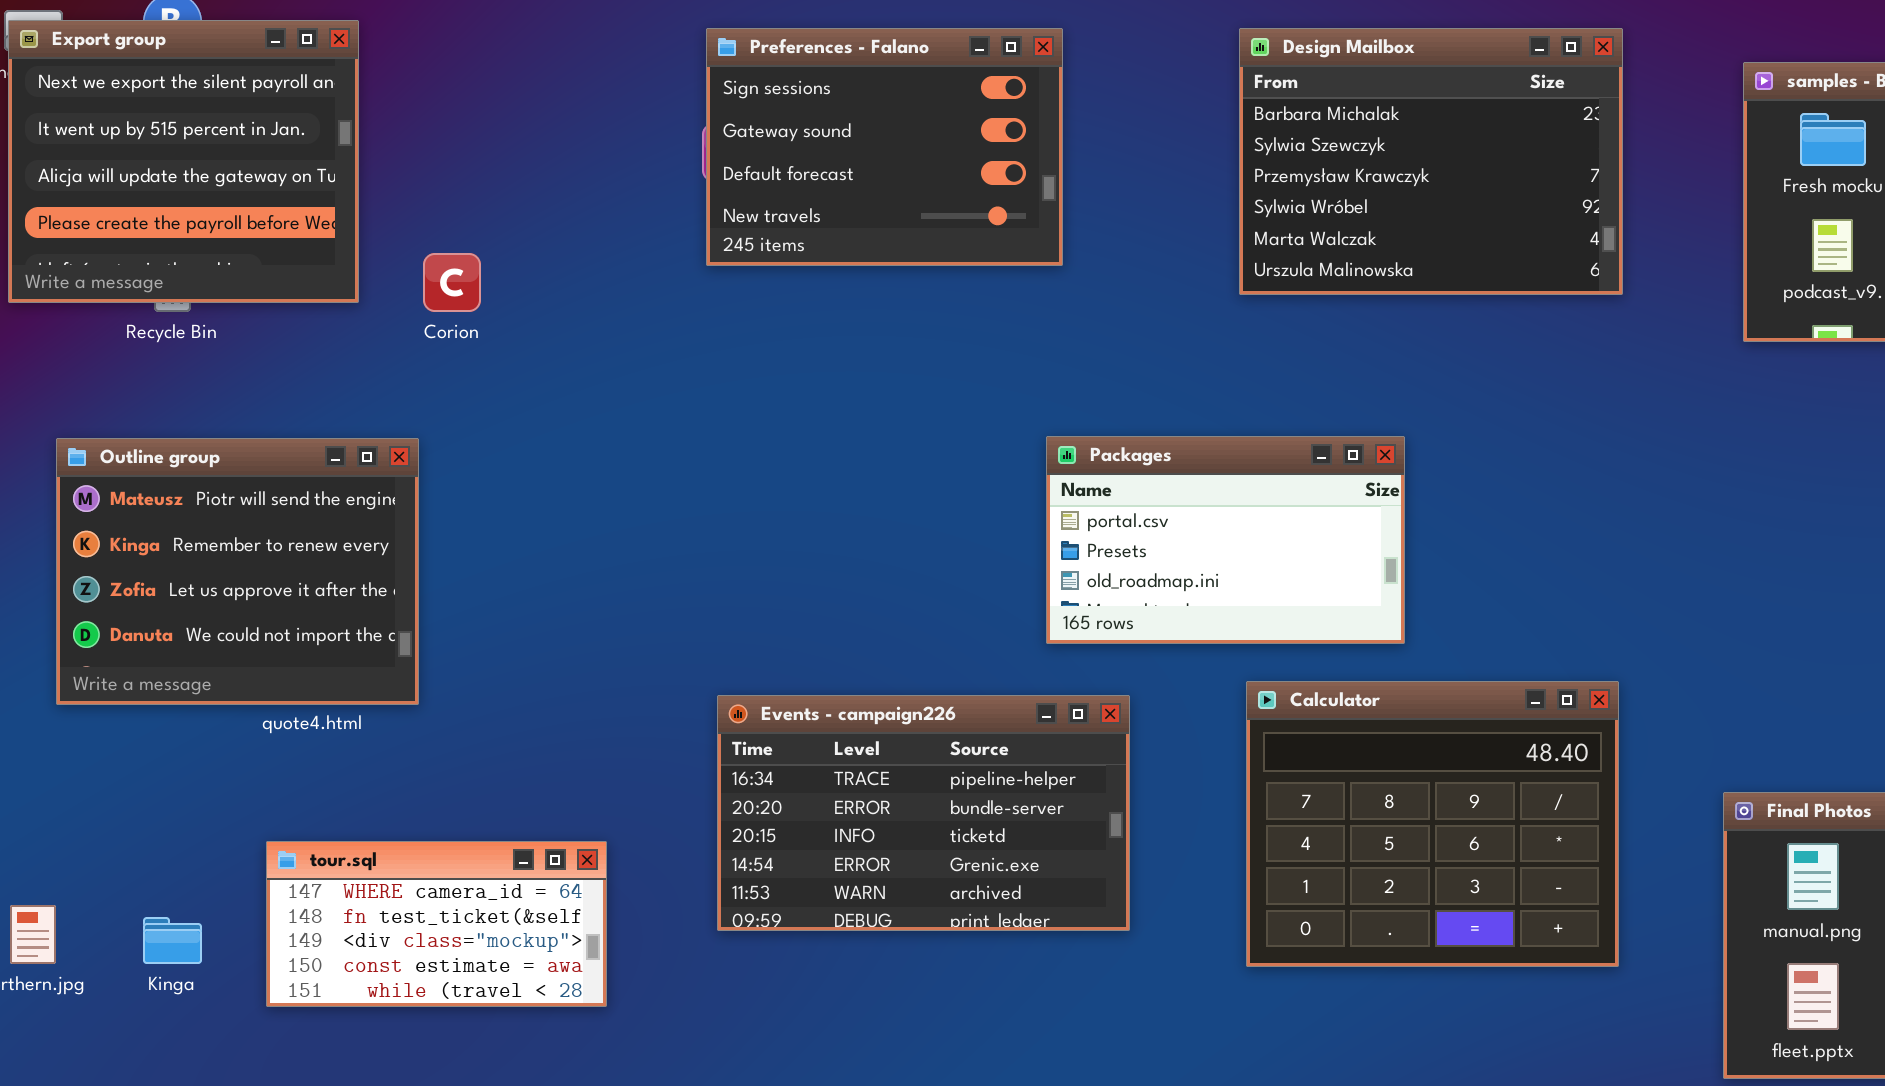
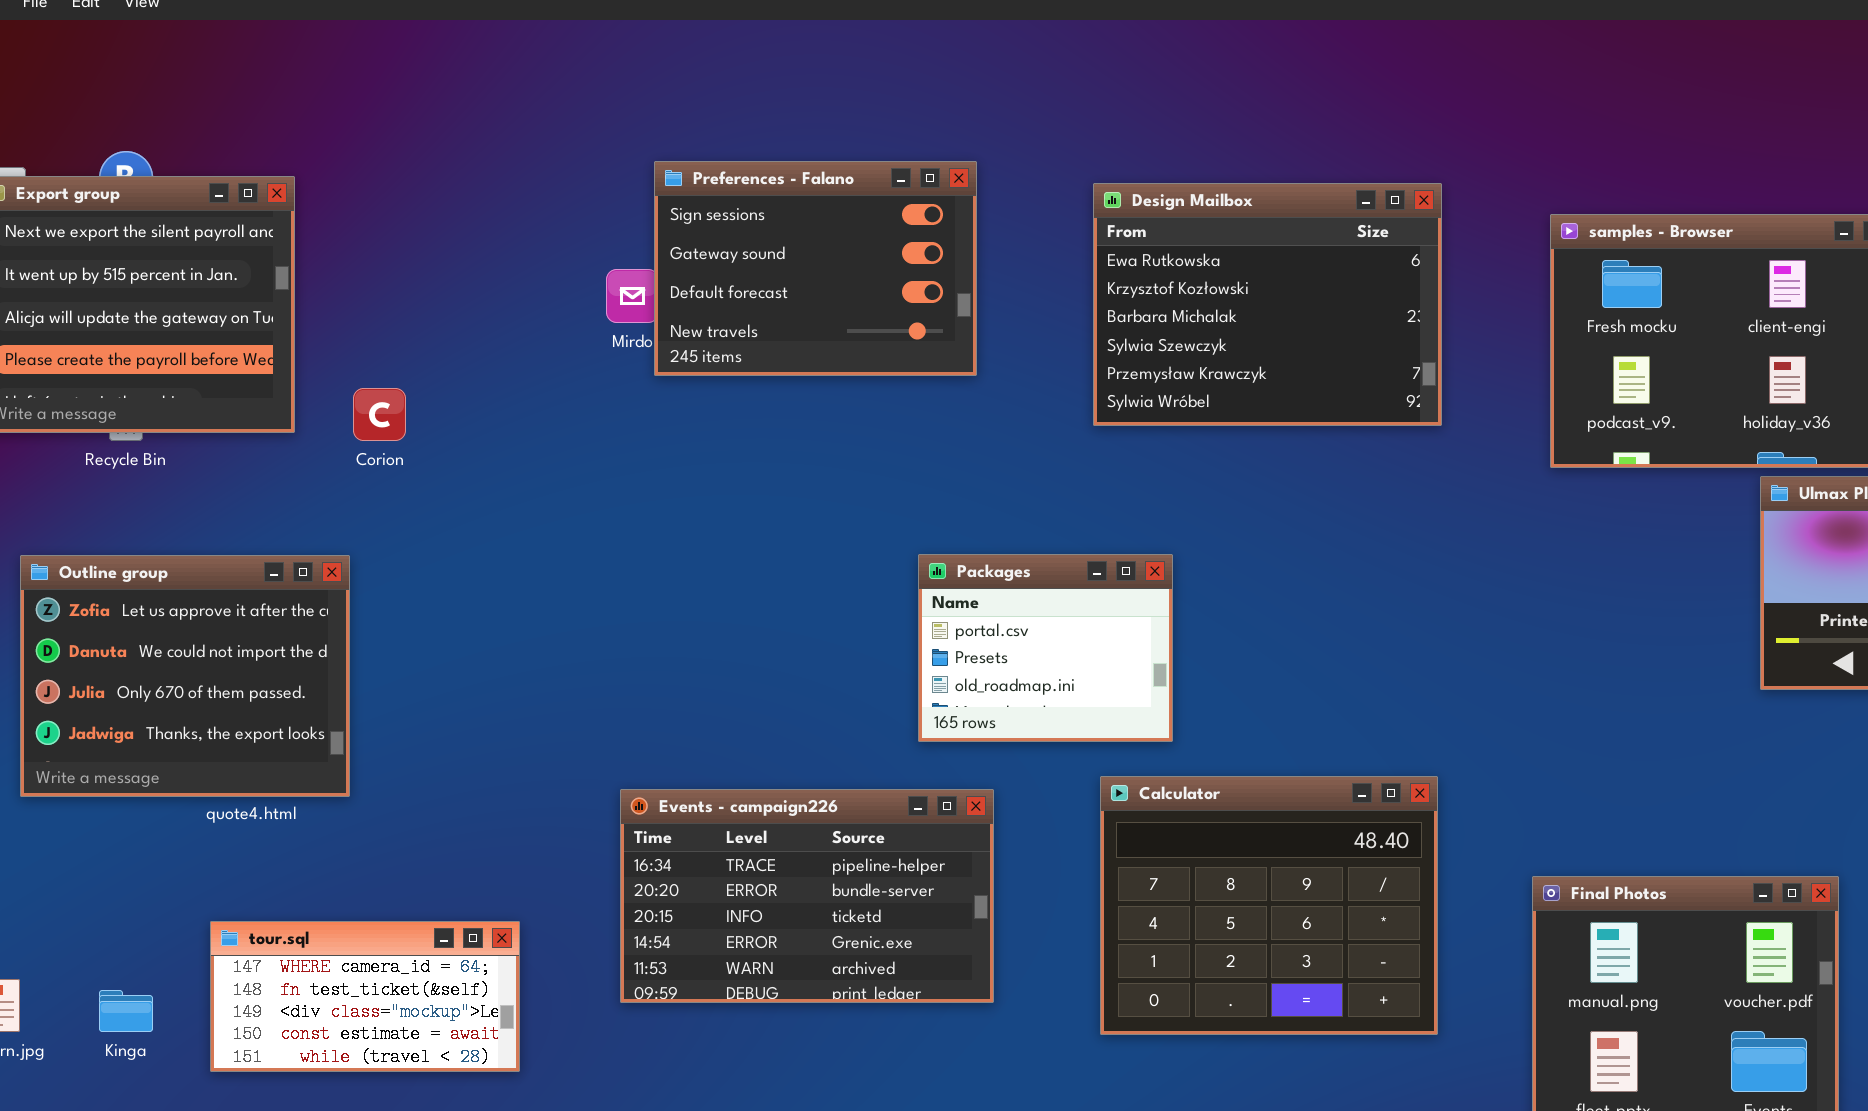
Preferences - Falano: [706,28,1063,266] -> [654,161,977,376], moved
Design Mailbox: [1239,28,1623,295] -> [1093,183,1442,426], scrolled up 2 rows
Packages: [1046,436,1405,644] -> [918,554,1173,742], resized
Outline group: [56,438,419,705] -> [20,555,350,797], scrolled down 2 rows

